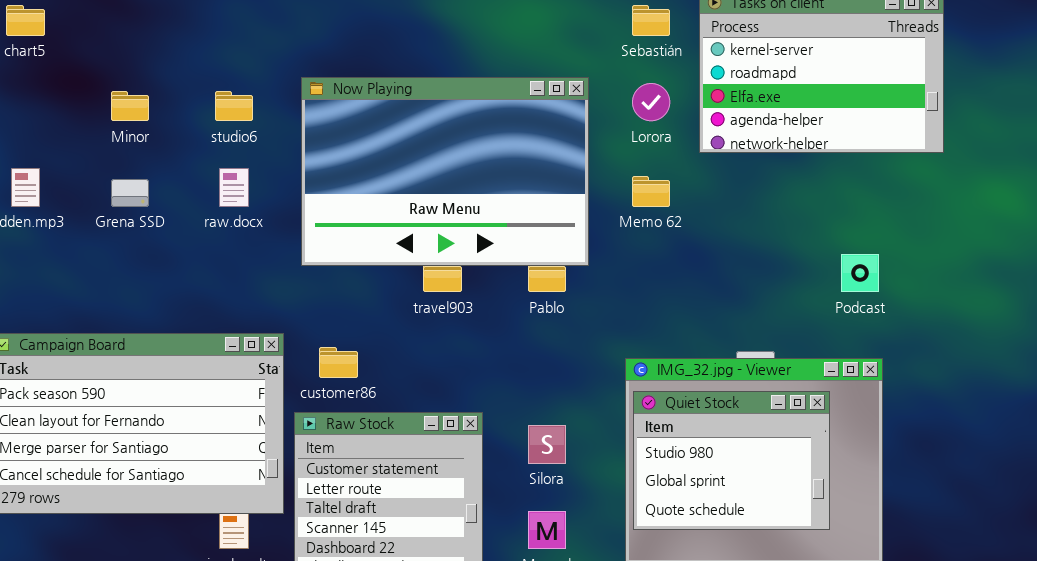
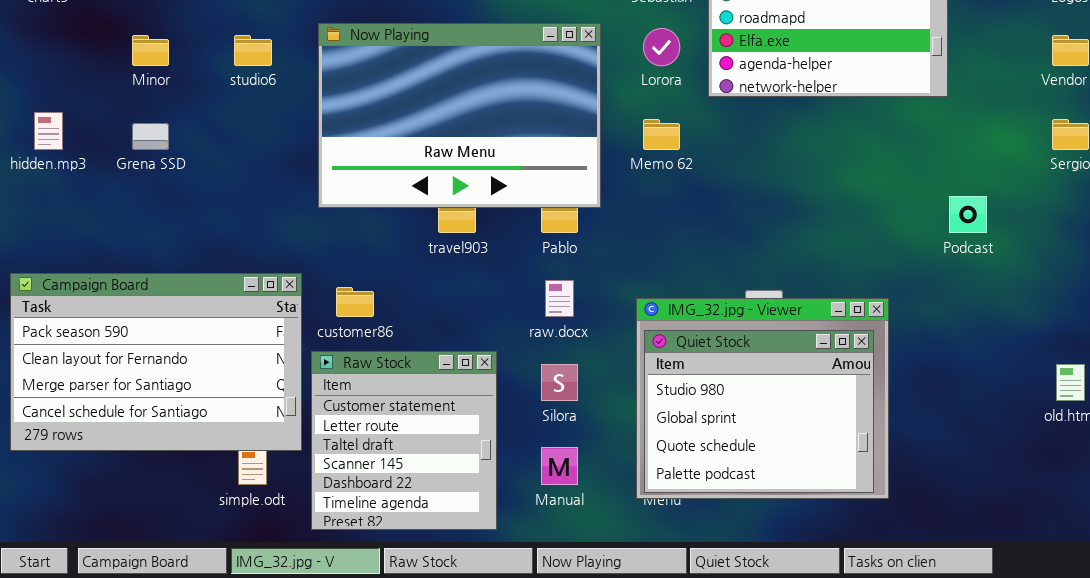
raw.docx: [219,168,249,207] -> [545,280,574,317], moved
Podcast: [841,254,879,292] -> [949,196,987,233], moved
Quiet Stock: [633,391,830,530] -> [644,330,874,493], resized

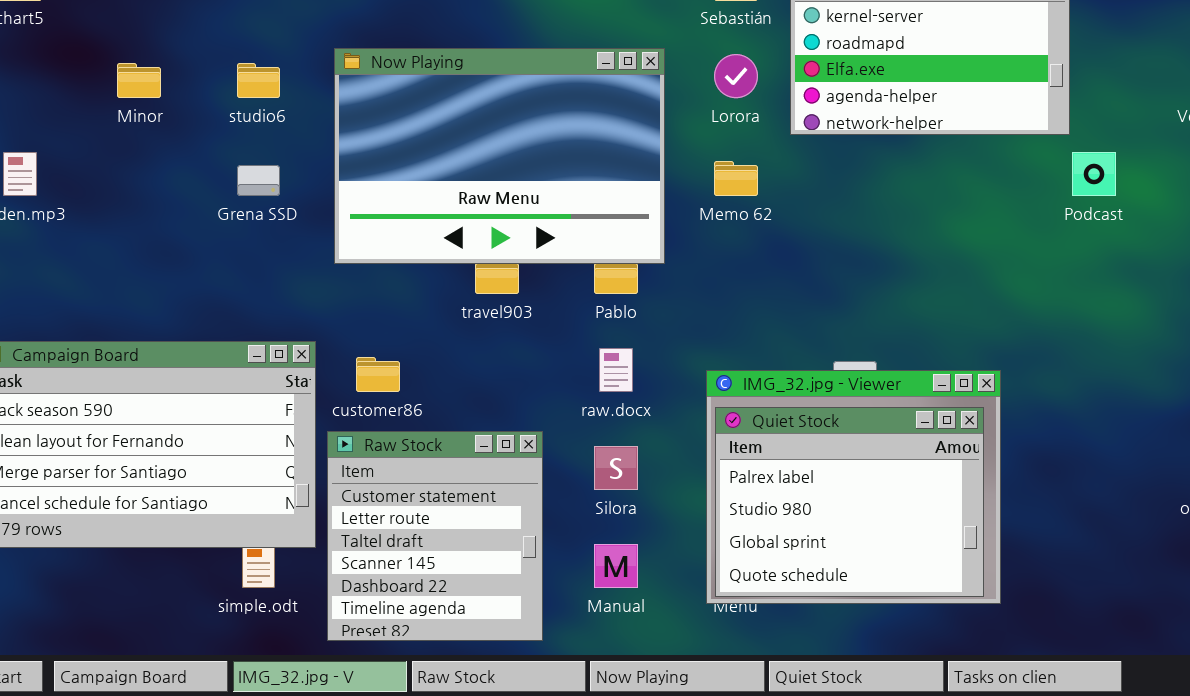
Grena SSD: [132,123,169,150] -> [237,165,280,196], moved
Podcast: [949,196,987,233] -> [1072,152,1116,196], moved
Quiet Stock: [644,330,874,493] -> [715,407,984,597], scrolled up 1 row

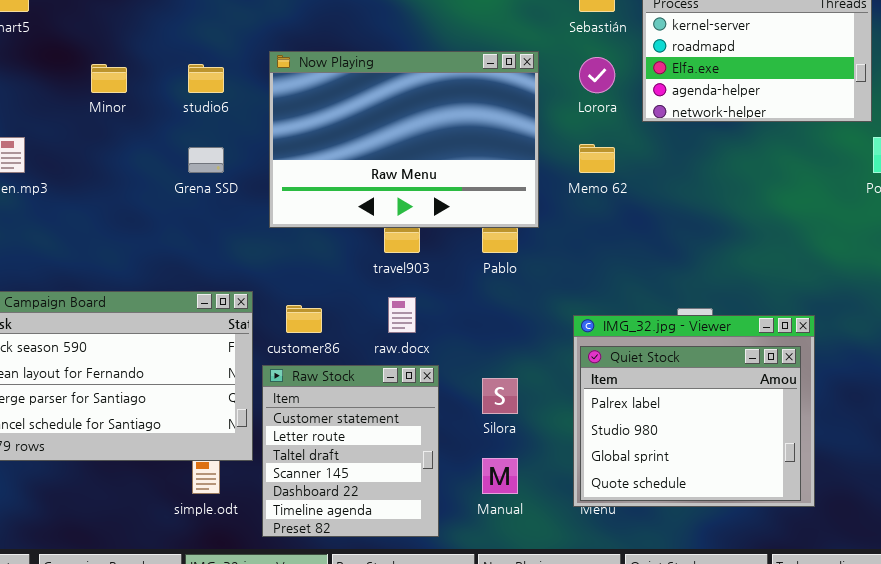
raw.docx: [599,348,633,392] -> [388,297,416,333], moved

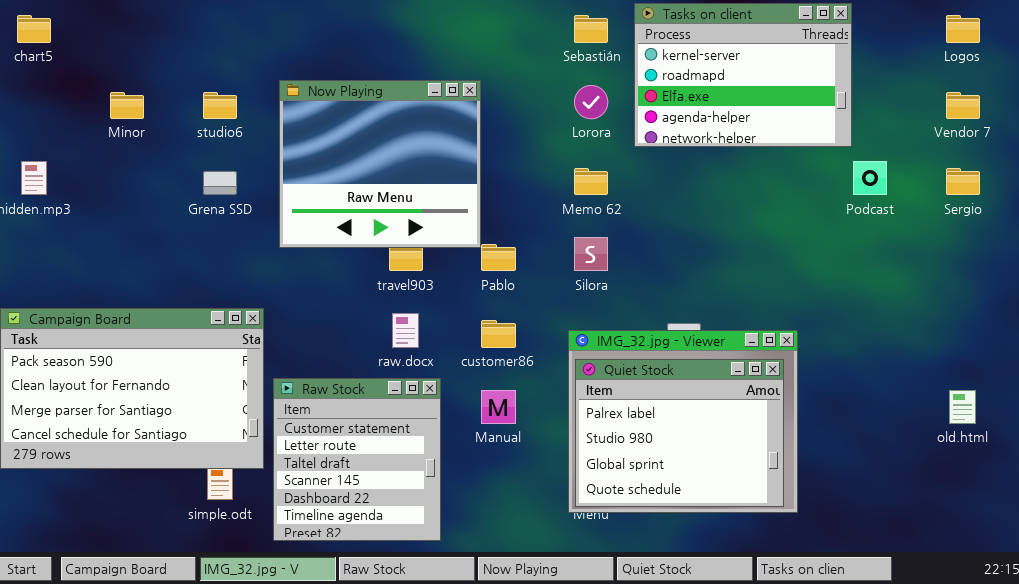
Now Playing: [269,51,539,228] -> [279,80,481,248], resized
customer86: [286,305,322,333] -> [481,320,516,348], moved
Silora: [482,378,518,414] -> [574,237,608,271], moved
Manual: [482,458,518,494] -> [481,390,516,424], moved

